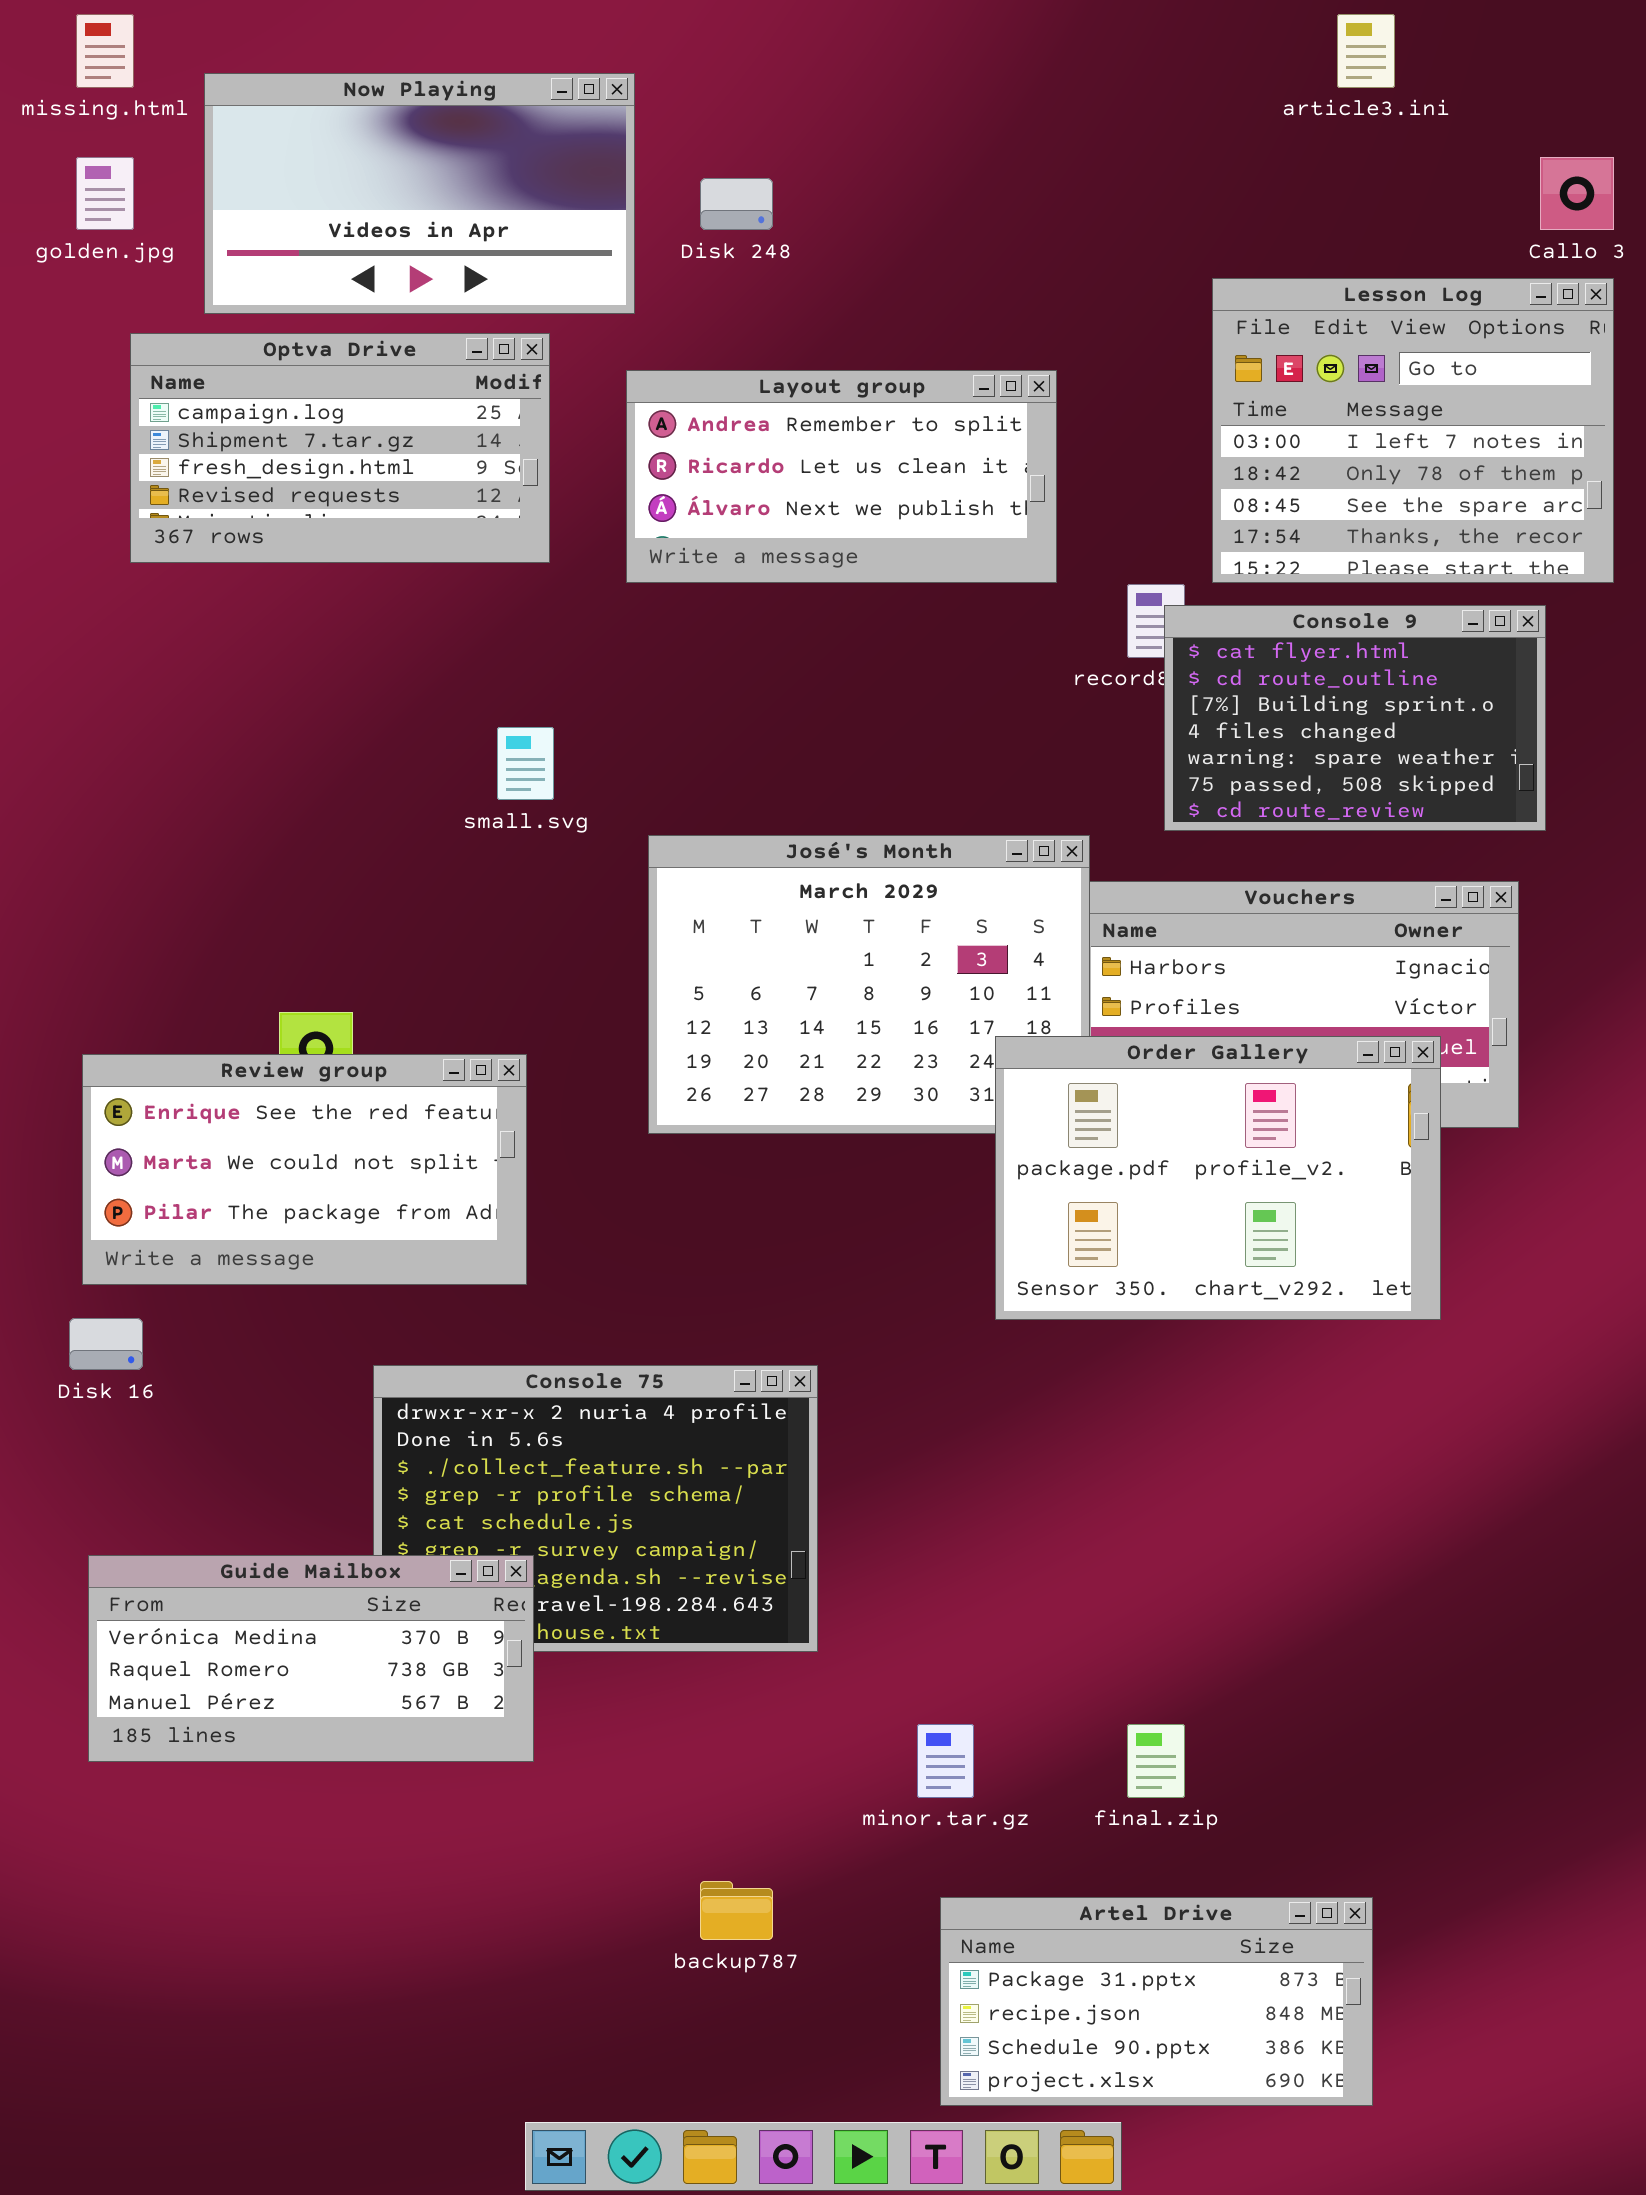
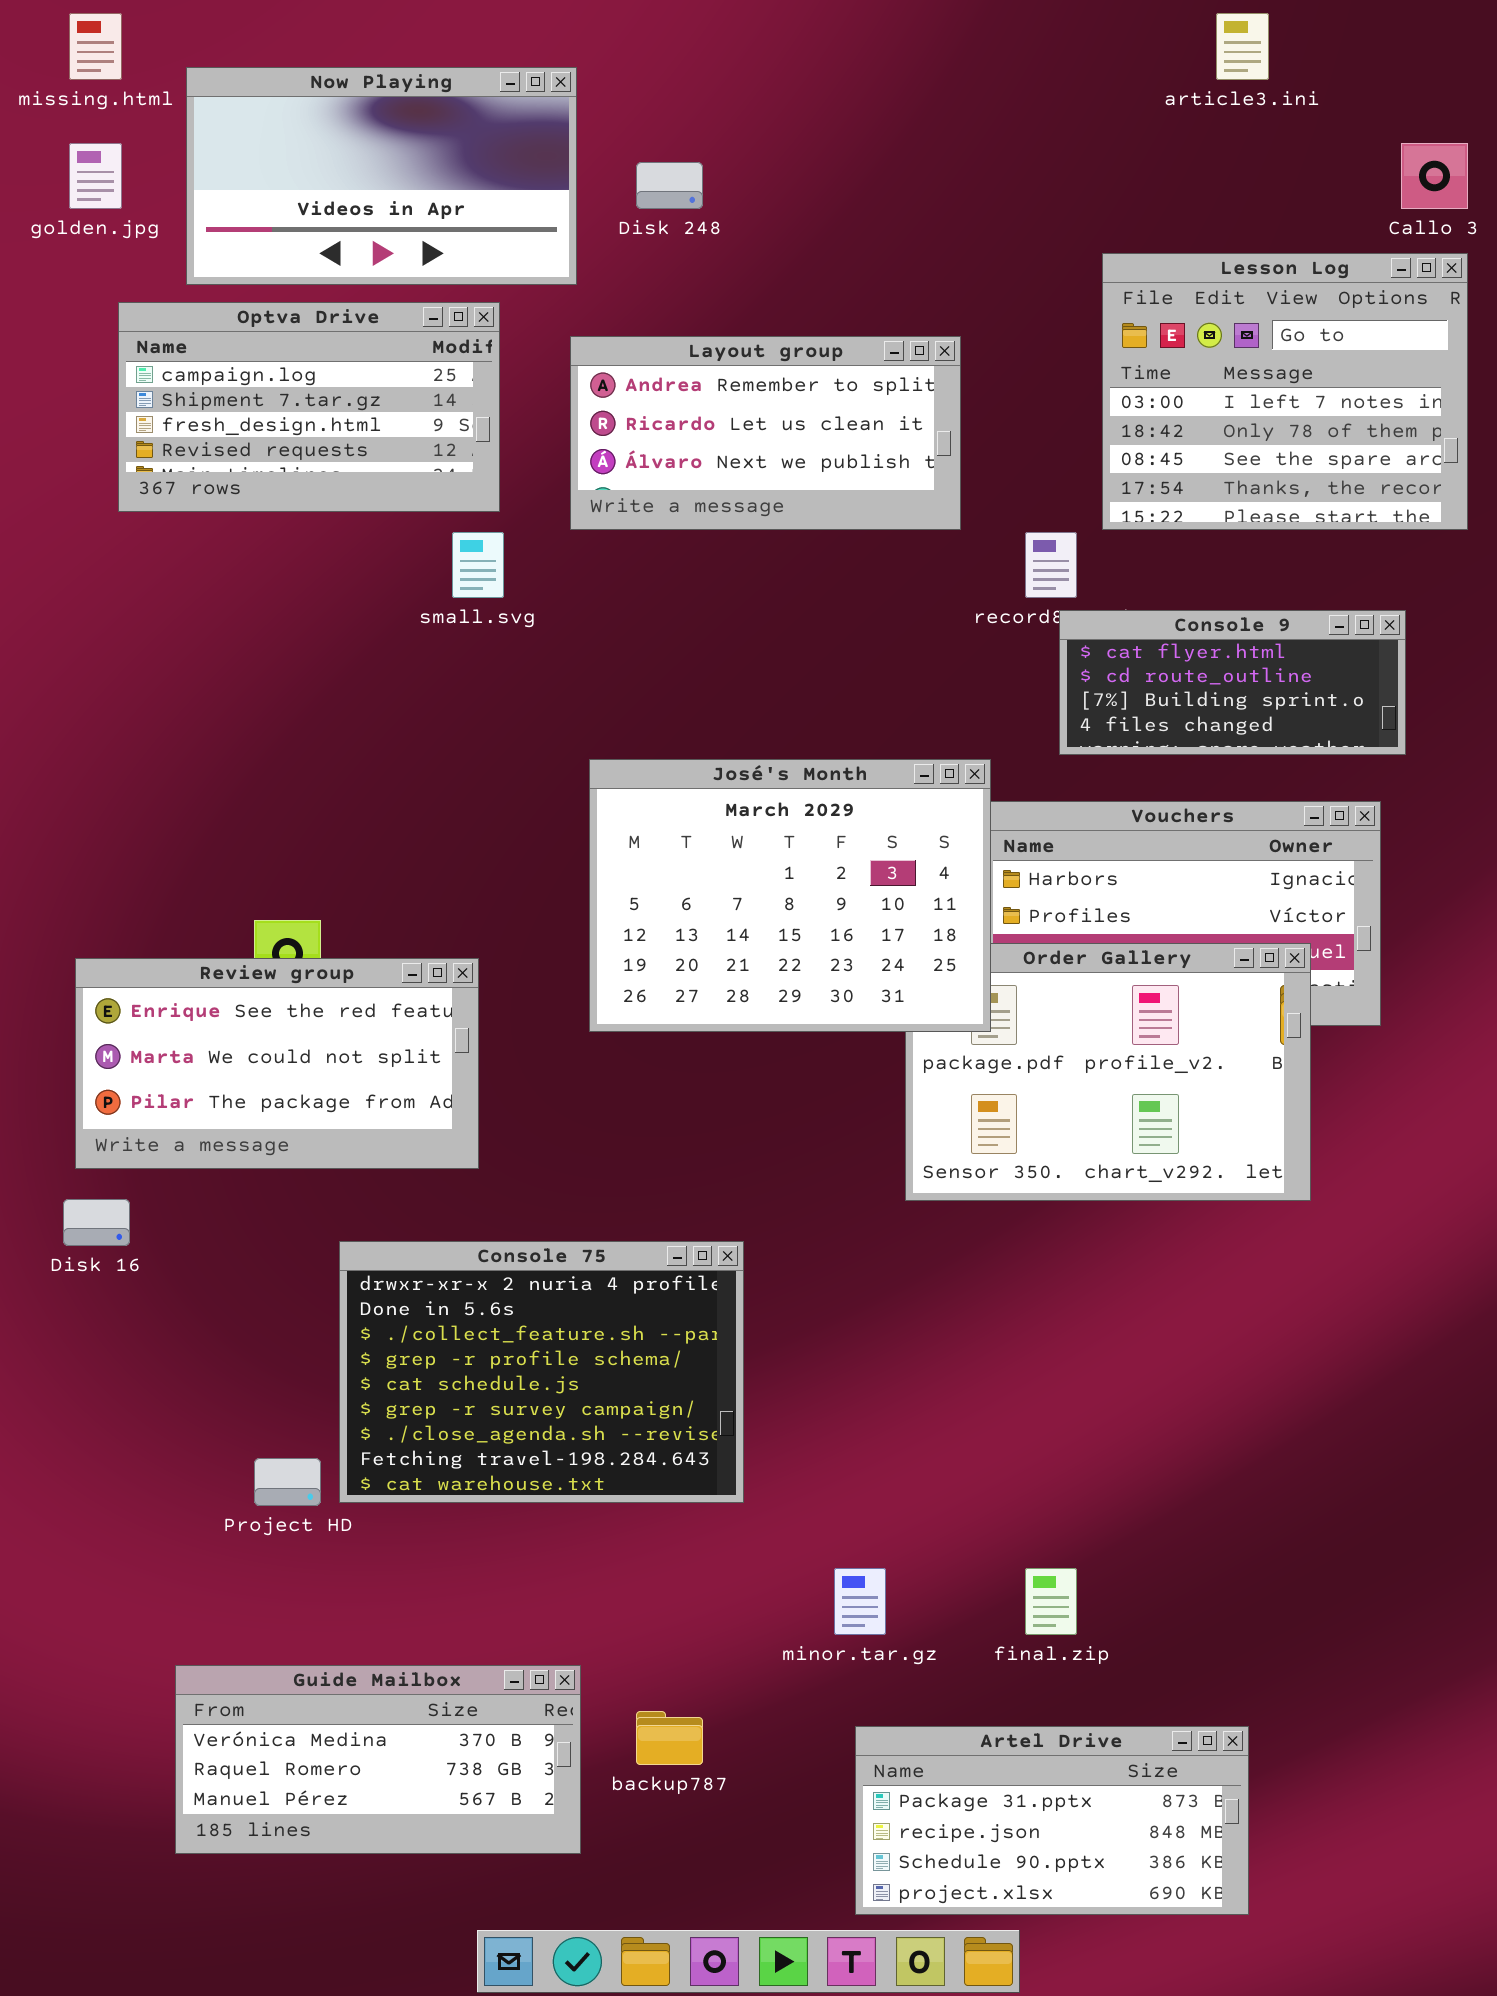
Console 9: [1164,605,1546,831] -> [1059,610,1406,755], resized
small.svg: [497,727,554,800] -> [452,532,504,598], moved
José's Month: [648,835,1090,1134] -> [589,759,991,1032], raised
Guide Mailbox: [88,1555,534,1762] -> [175,1665,581,1854], moved

